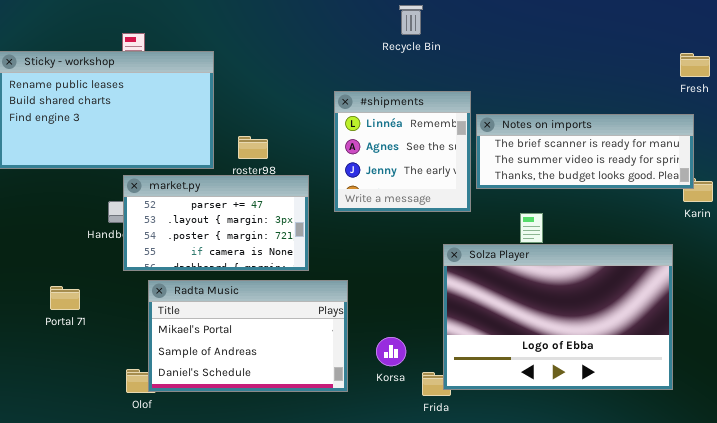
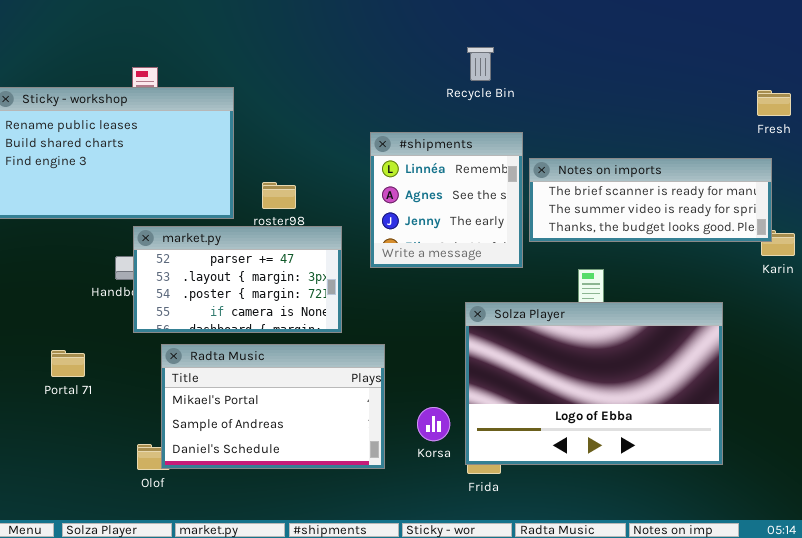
Recycle Bin: [399,5,423,35] -> [467,47,494,81], moved
Solza Player: [443,244,673,390] -> [465,302,723,465], moved

